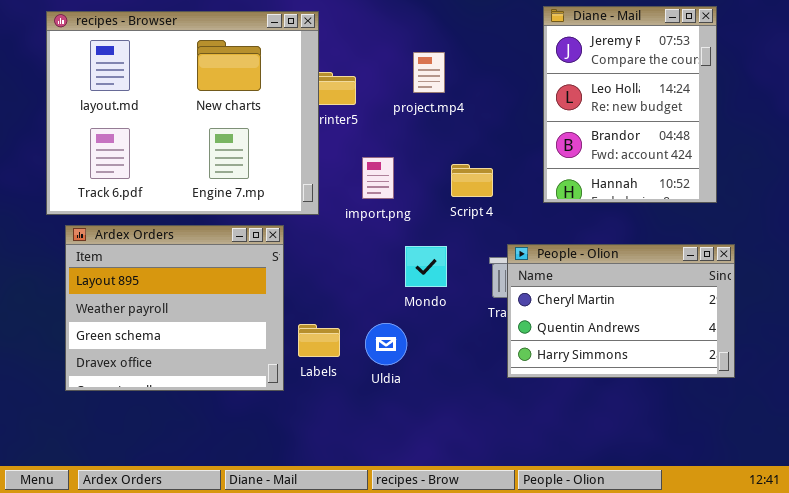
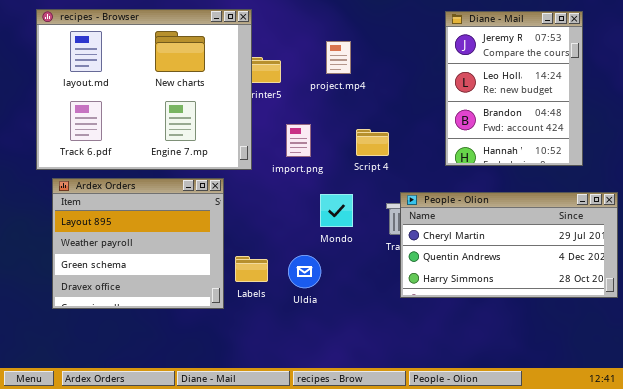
Diane - Mail: [543,6,717,203] -> [445,11,583,166], moved
People - Olion: [507,244,735,378] -> [400,192,618,298], resized

